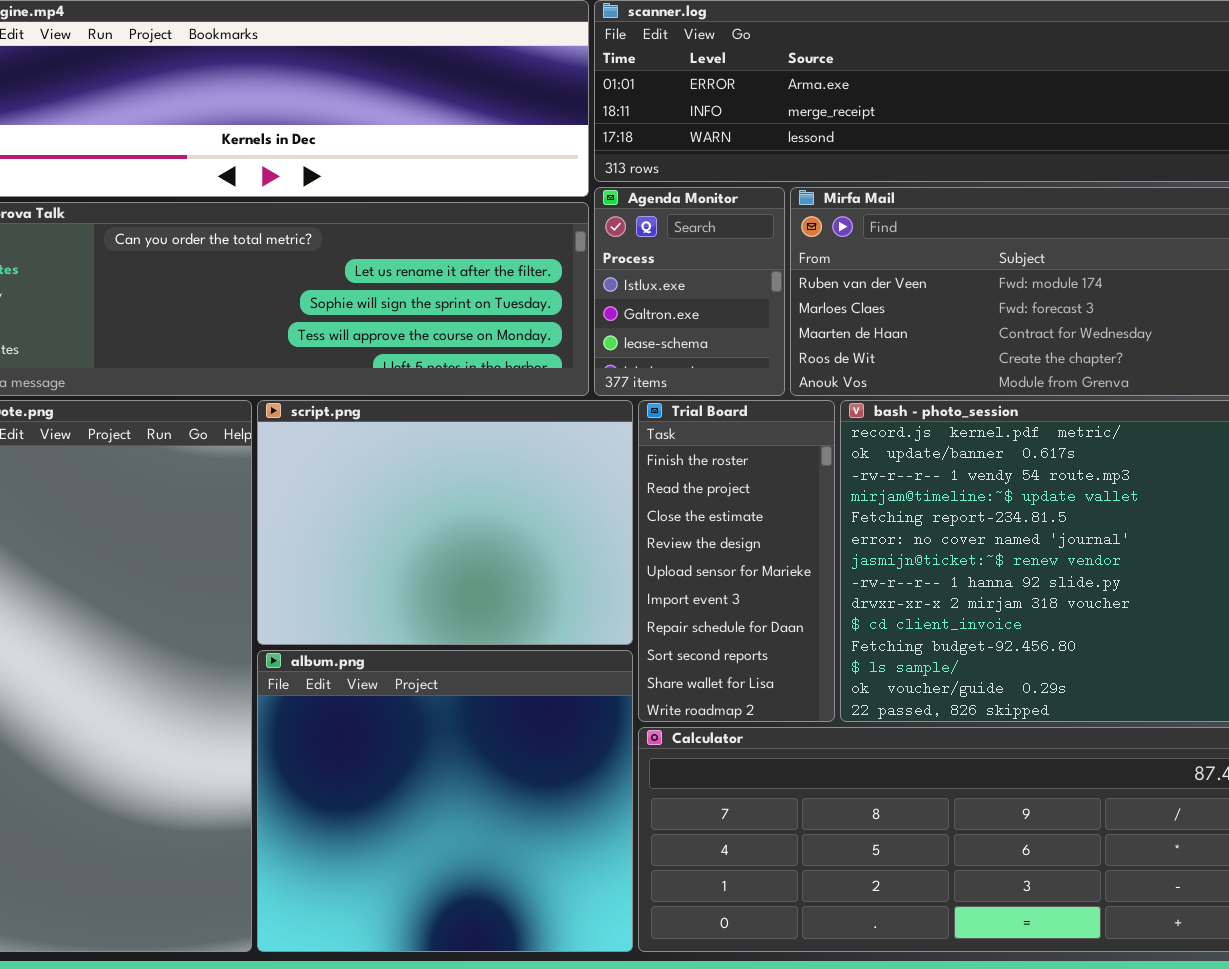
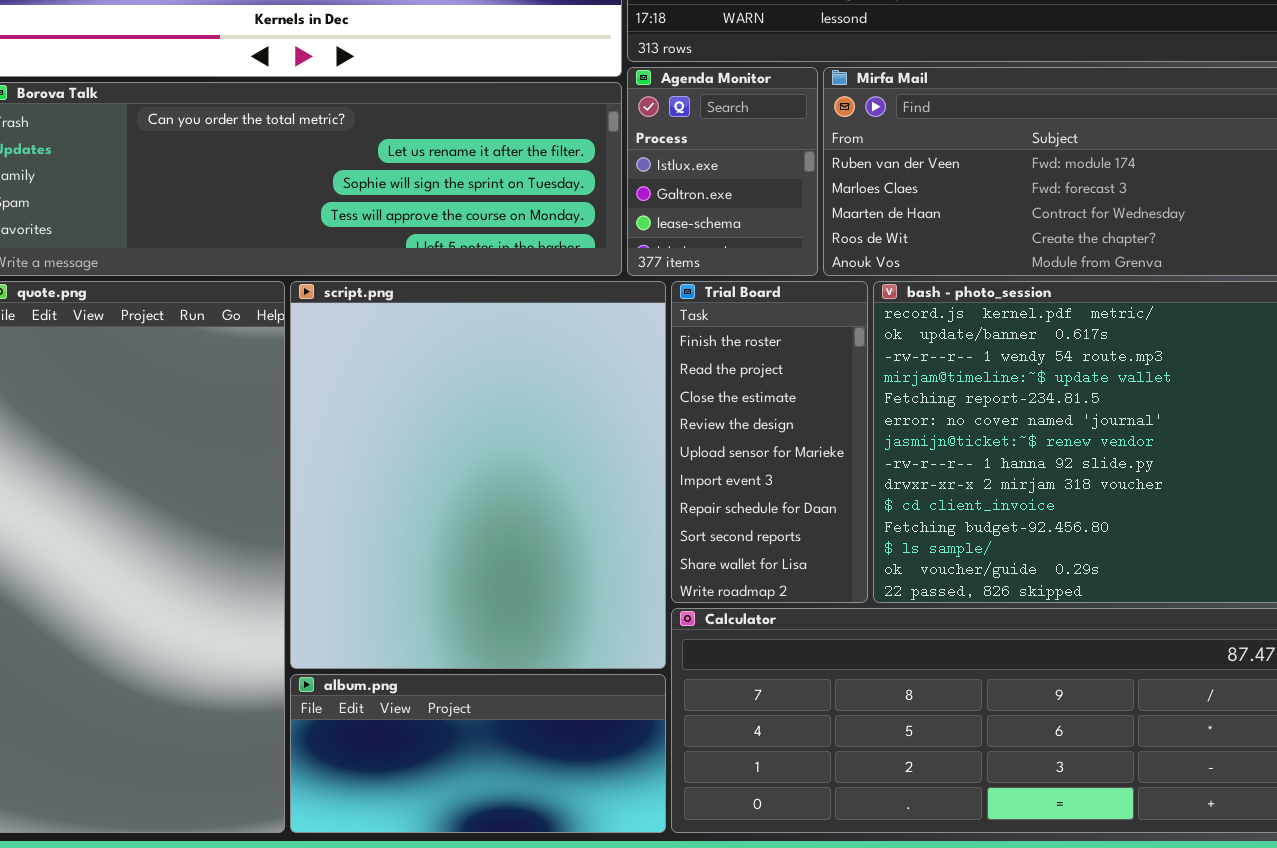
script.png: [257,400,633,645] -> [290,281,666,669], resized
album.png: [257,650,633,952] -> [290,674,666,833], resized

